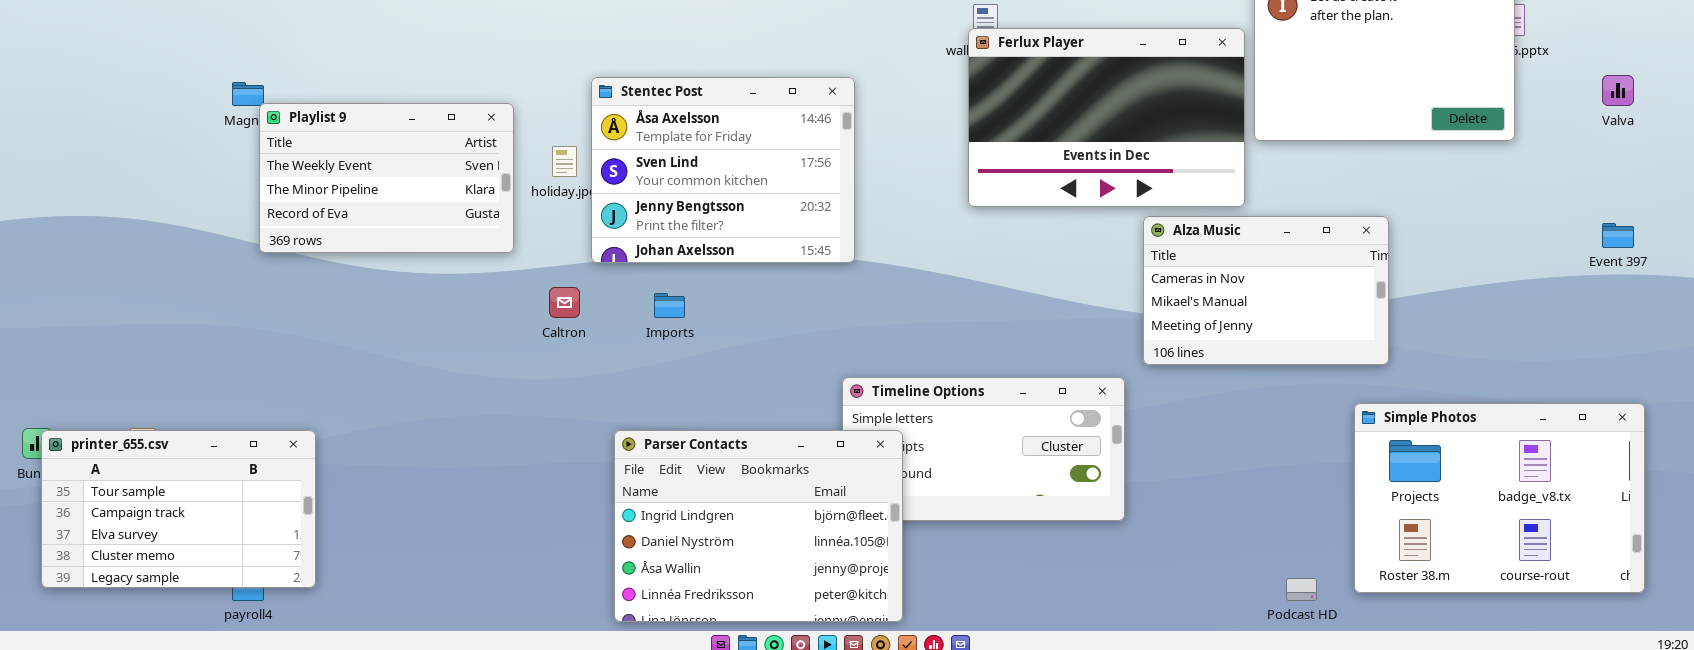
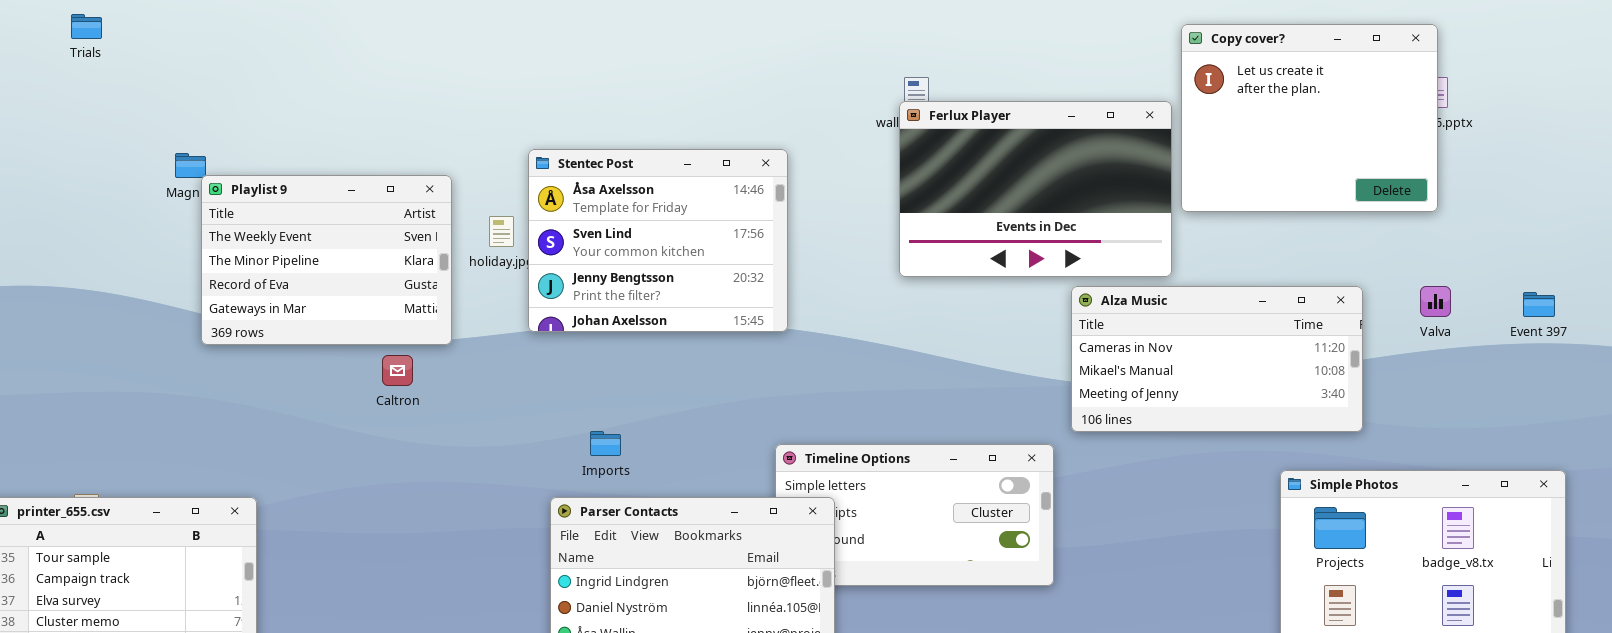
Valva: [1602,75,1634,106] -> [1420,286,1451,317], moved
Playlist 9: [259,103,514,253] -> [201,175,452,345], resized
Alza Music: [1143,216,1389,365] -> [1071,286,1363,432], resized
Caltron: [549,287,580,318] -> [382,355,413,386], moved
Imports: [654,293,685,318] -> [590,431,621,456], moved

